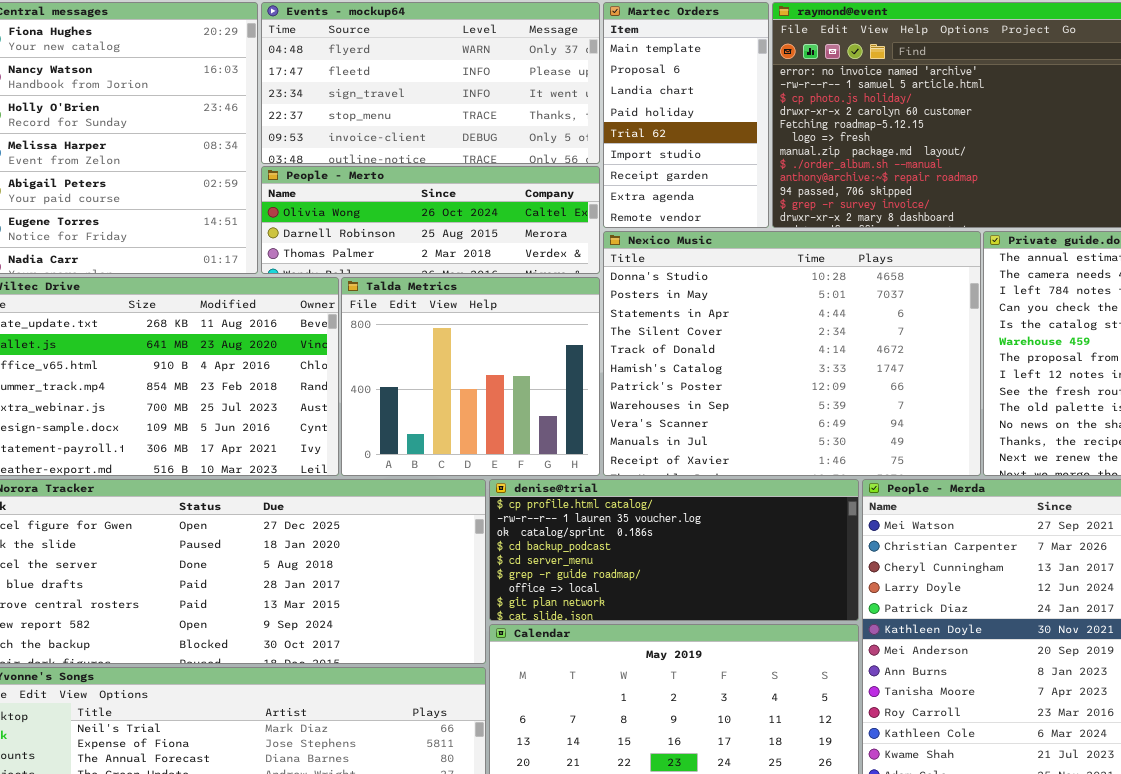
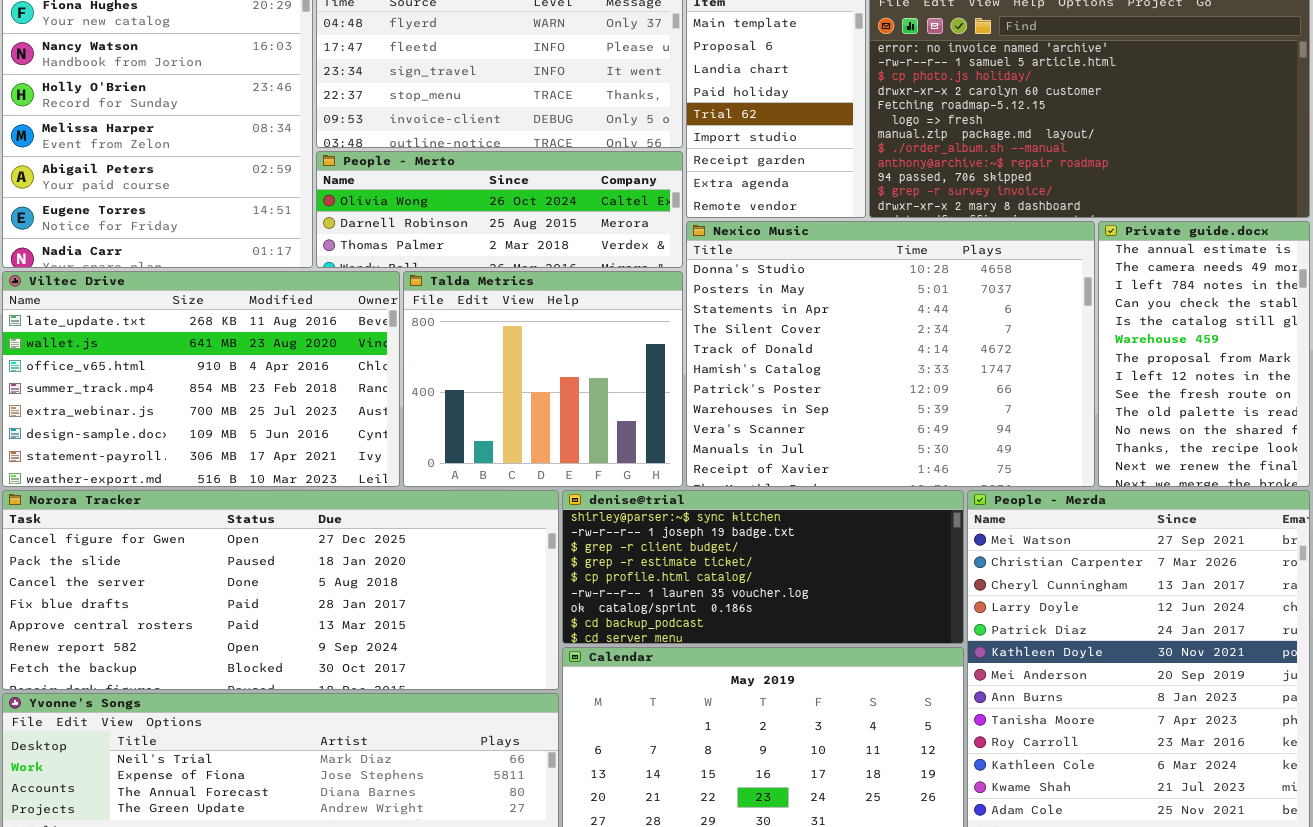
denise@trial: [489,479,859,621] -> [562,490,964,644], scrolled up 4 rows

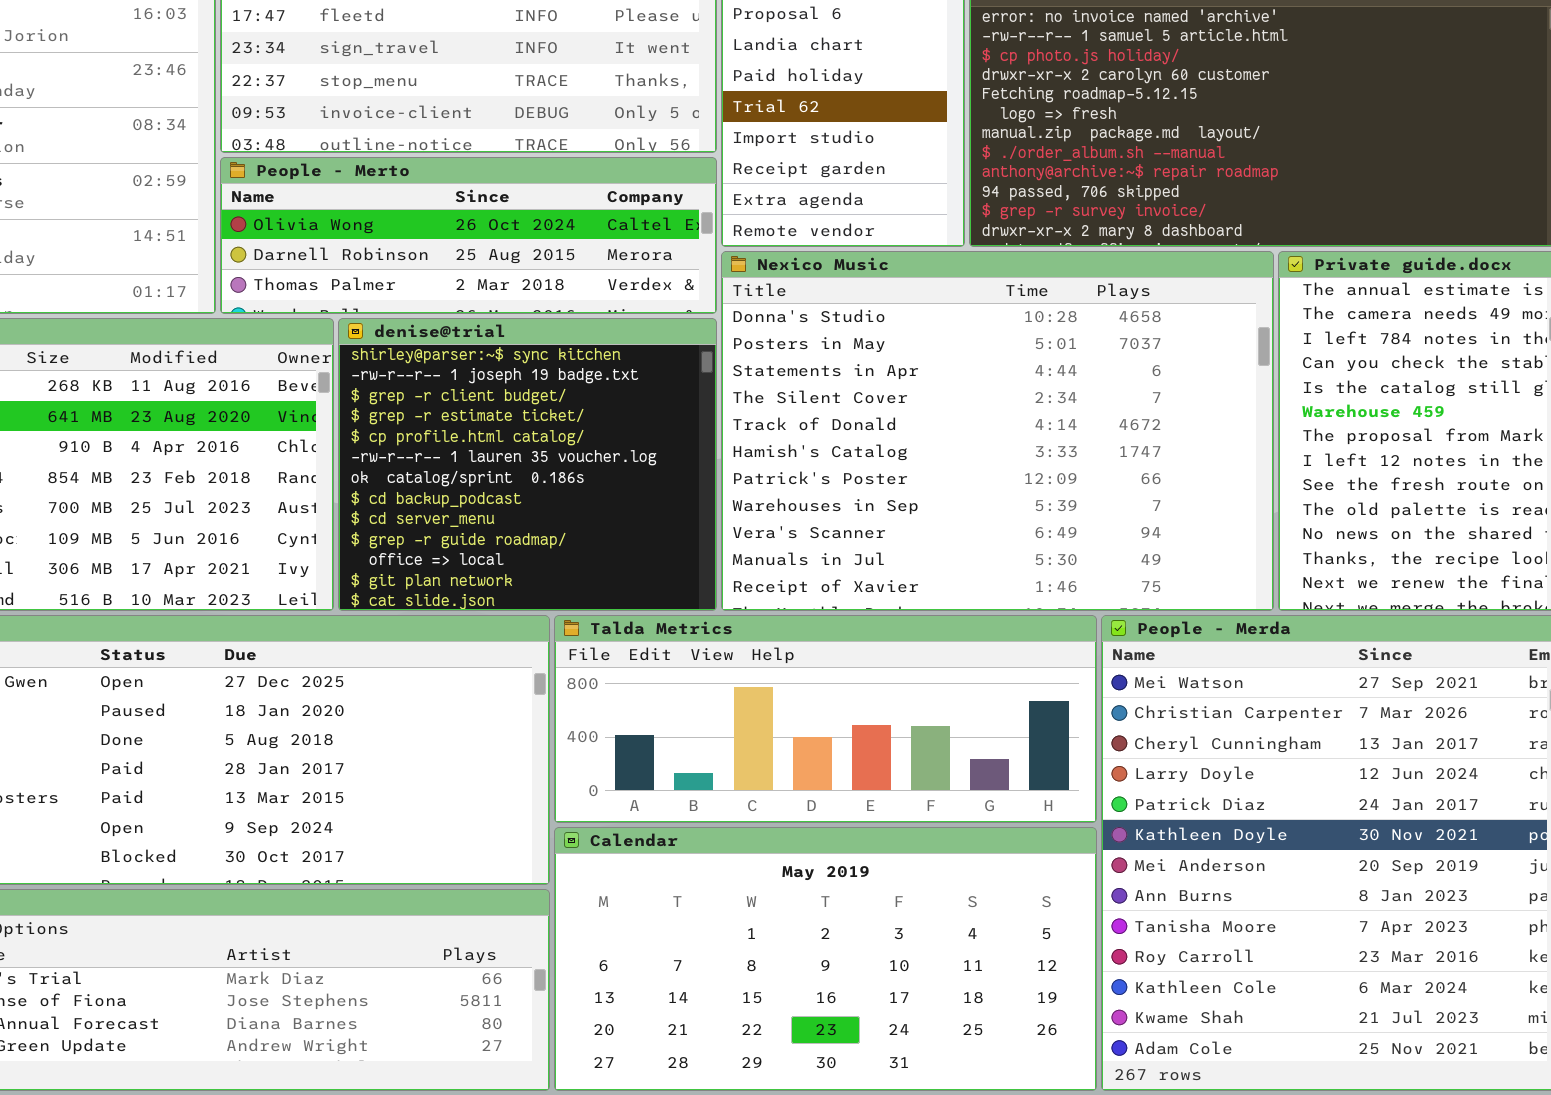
Talda Metrics: [403,271,683,487] -> [554,615,1097,823], moved, resized
denise@trial: [562,490,964,644] -> [338,318,717,611], moved, resized

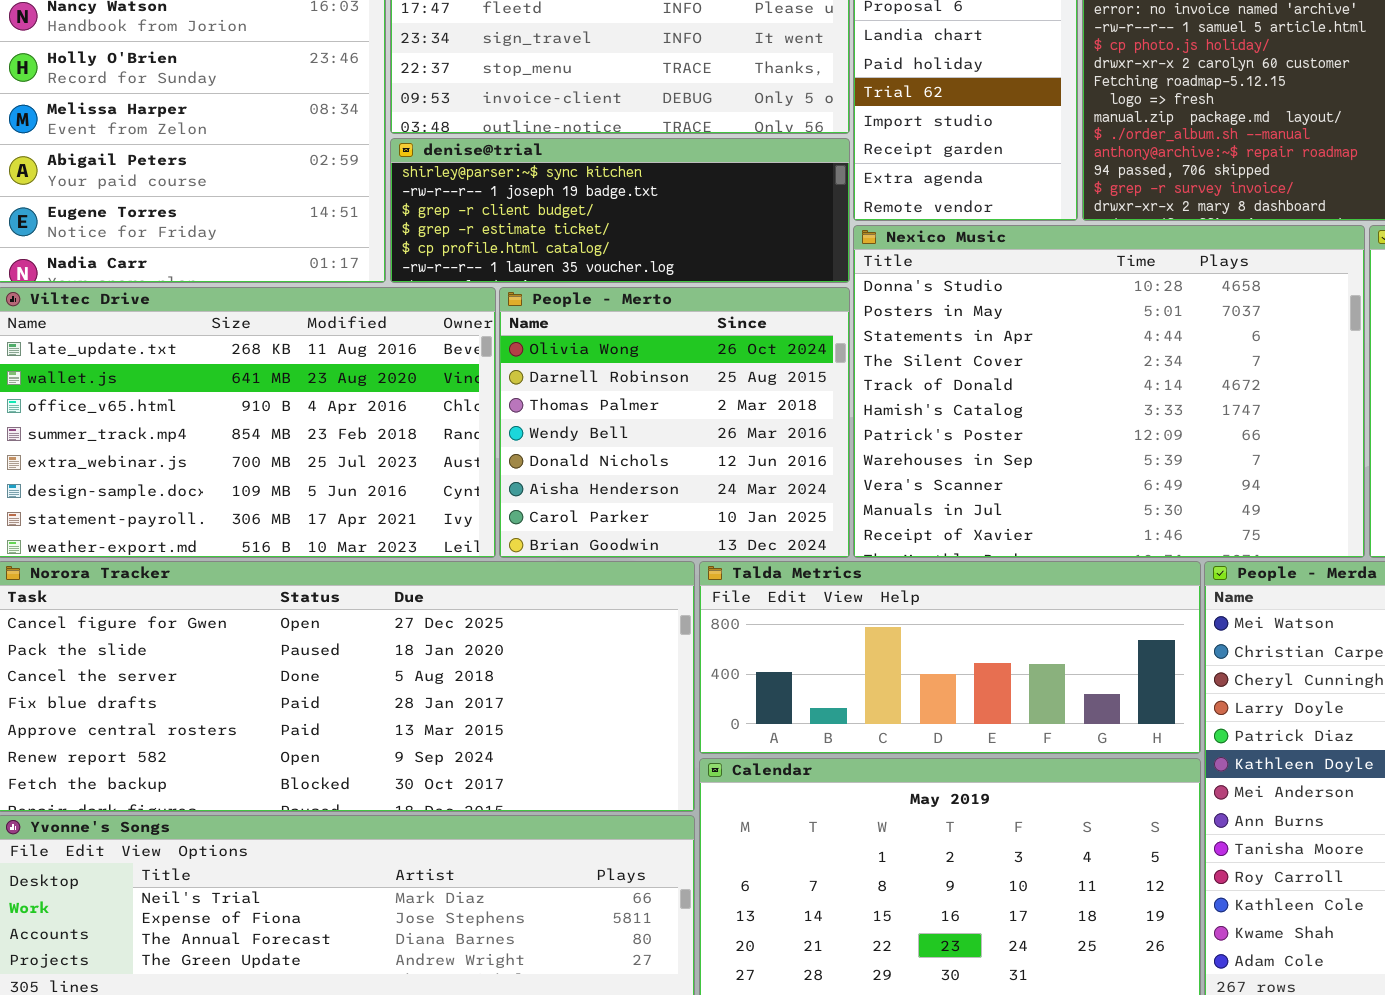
People - Merto: [220,157,717,314] -> [499,287,850,558], moved, resized
denise@trial: [338,318,717,611] -> [390,138,850,283], moved, resized

